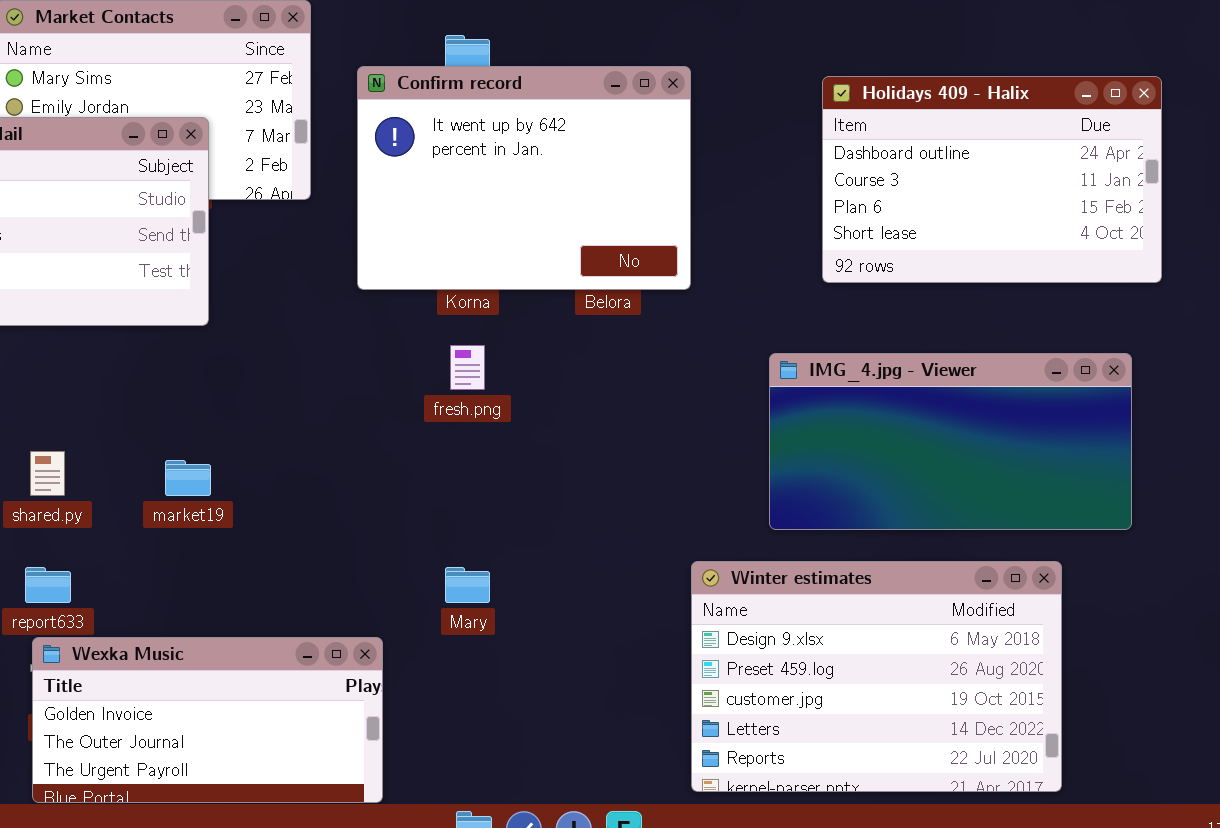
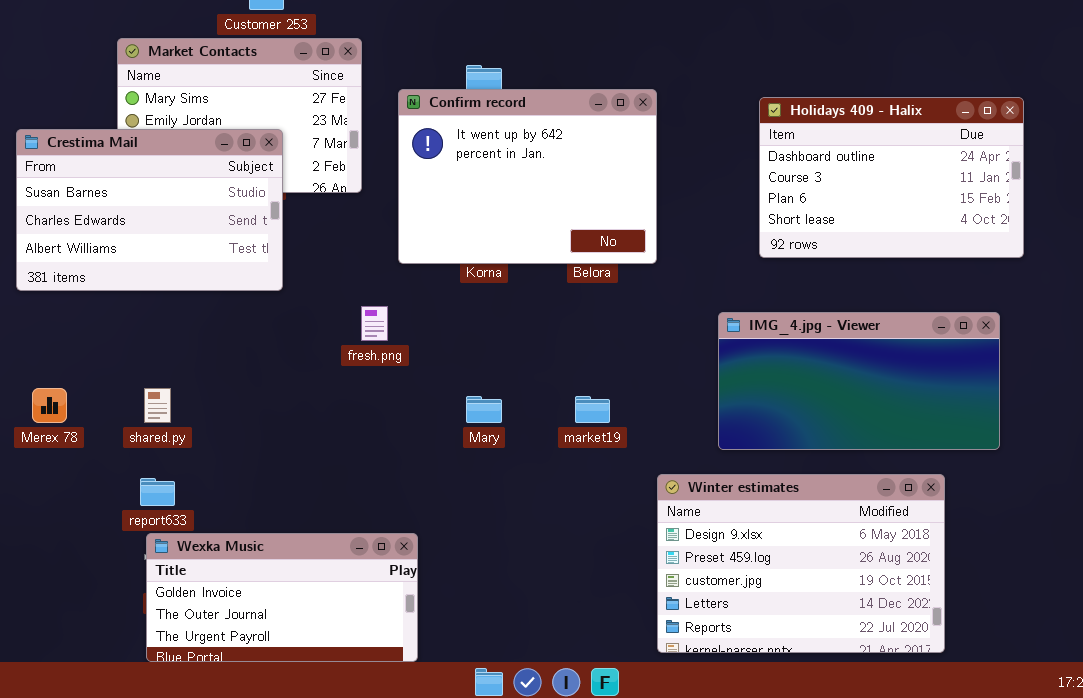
fresh.png: [450,345,485,390] -> [361,306,388,341], moved
market19: [165,460,211,496] -> [575,396,610,423], moved
Mary: [445,567,490,603] -> [466,396,502,423], moved

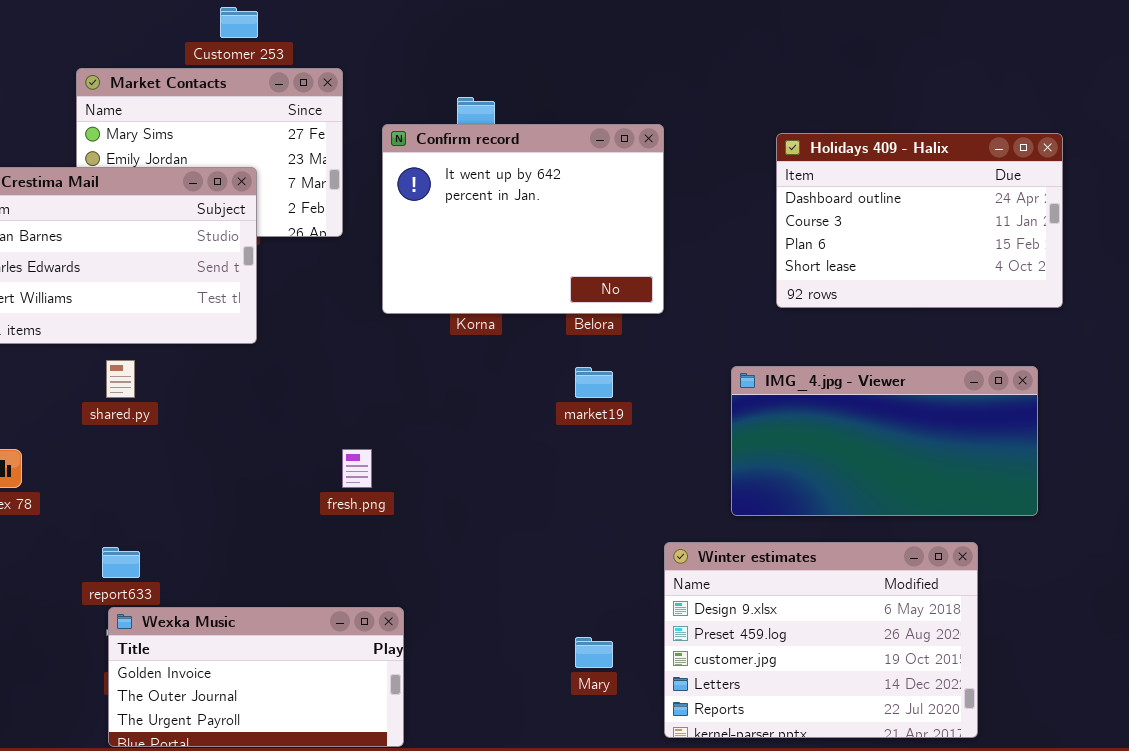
fresh.png: [361,306,388,341] -> [342,449,372,488], moved
shared.py: [144,388,171,423] -> [106,360,135,398], moved
Mary: [466,396,502,423] -> [575,637,613,668], moved
market19: [575,396,610,423] -> [575,367,613,398], moved

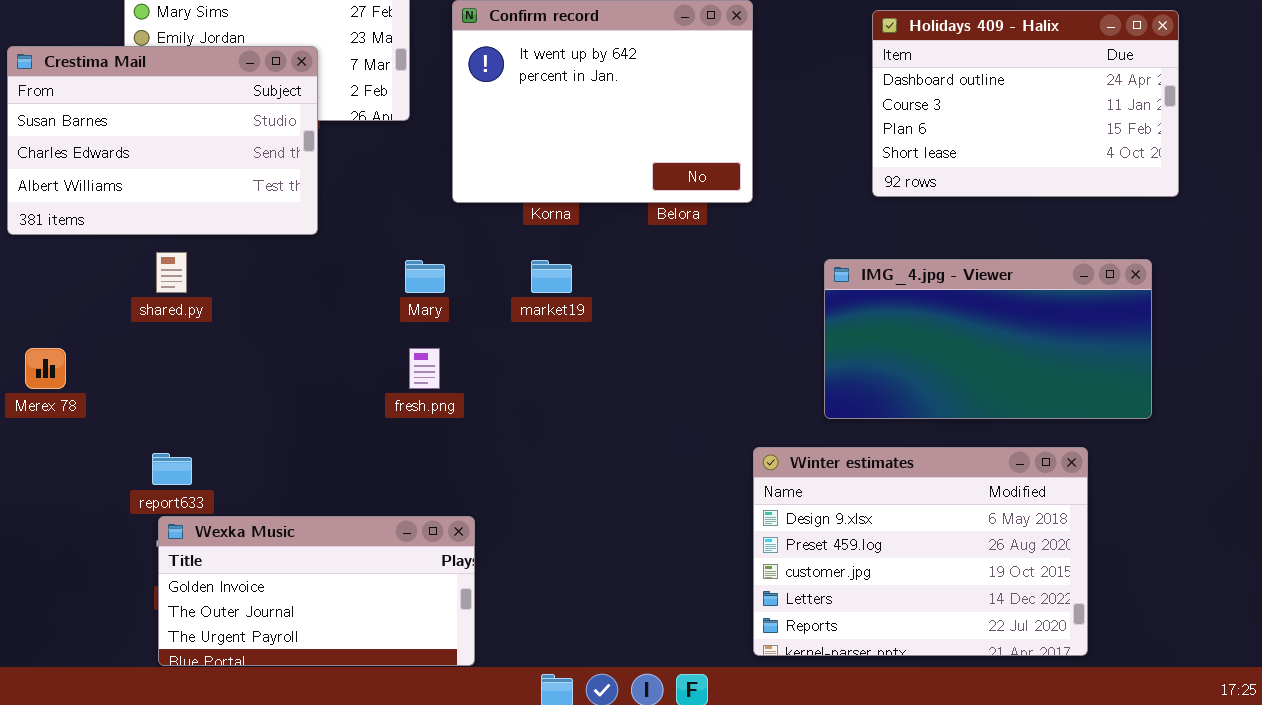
market19: [575,367,613,398] -> [531,260,572,293], moved
Mary: [575,637,613,668] -> [405,260,445,293], moved

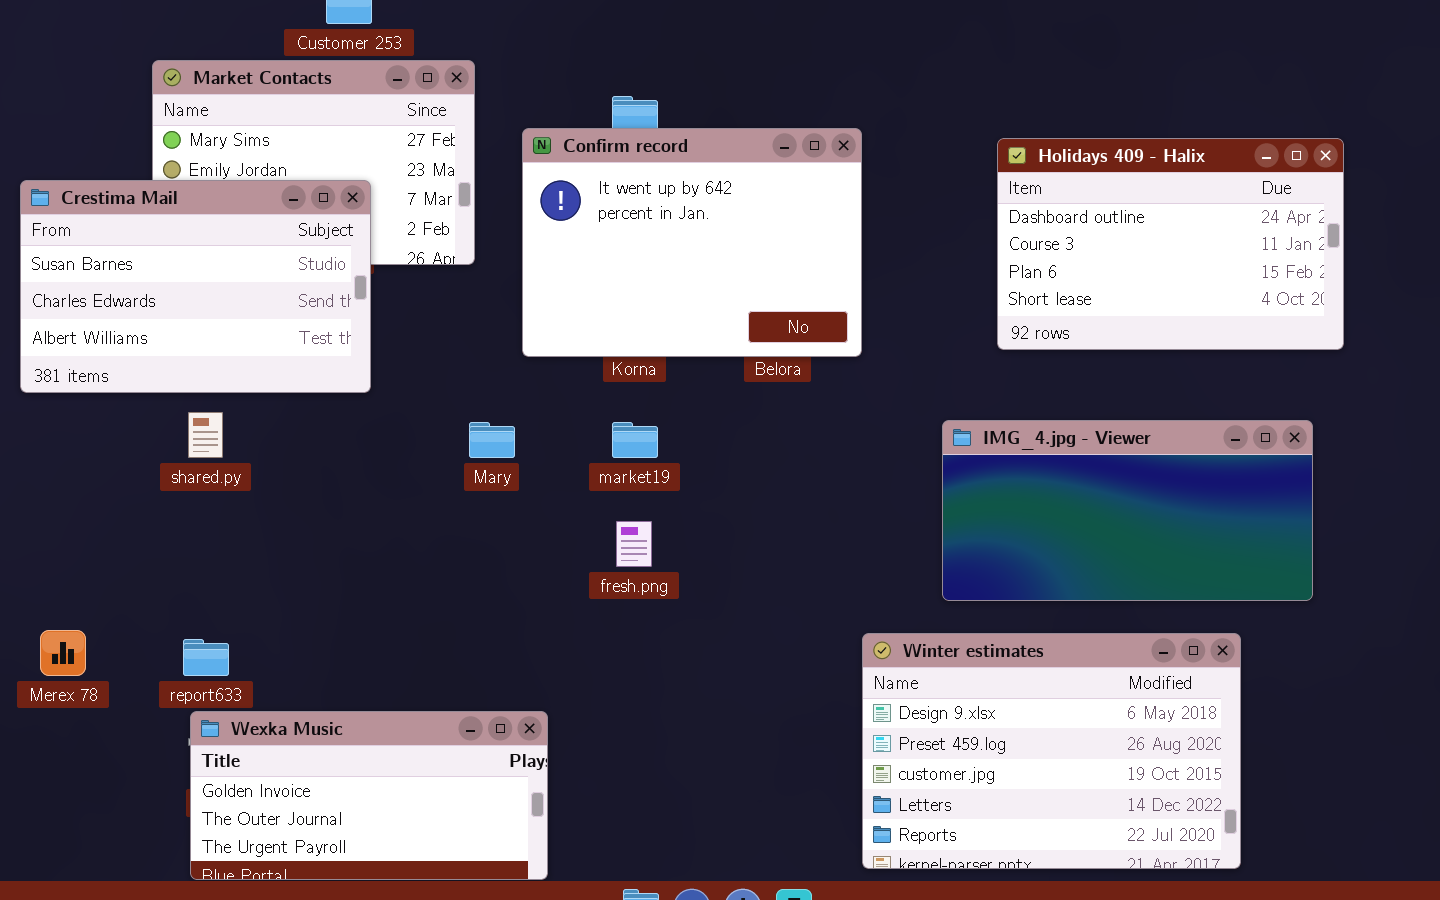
Merex 78: [25,348,66,389] -> [40,630,86,676], moved
fresh.png: [409,348,440,389] -> [616,521,652,567], moved

